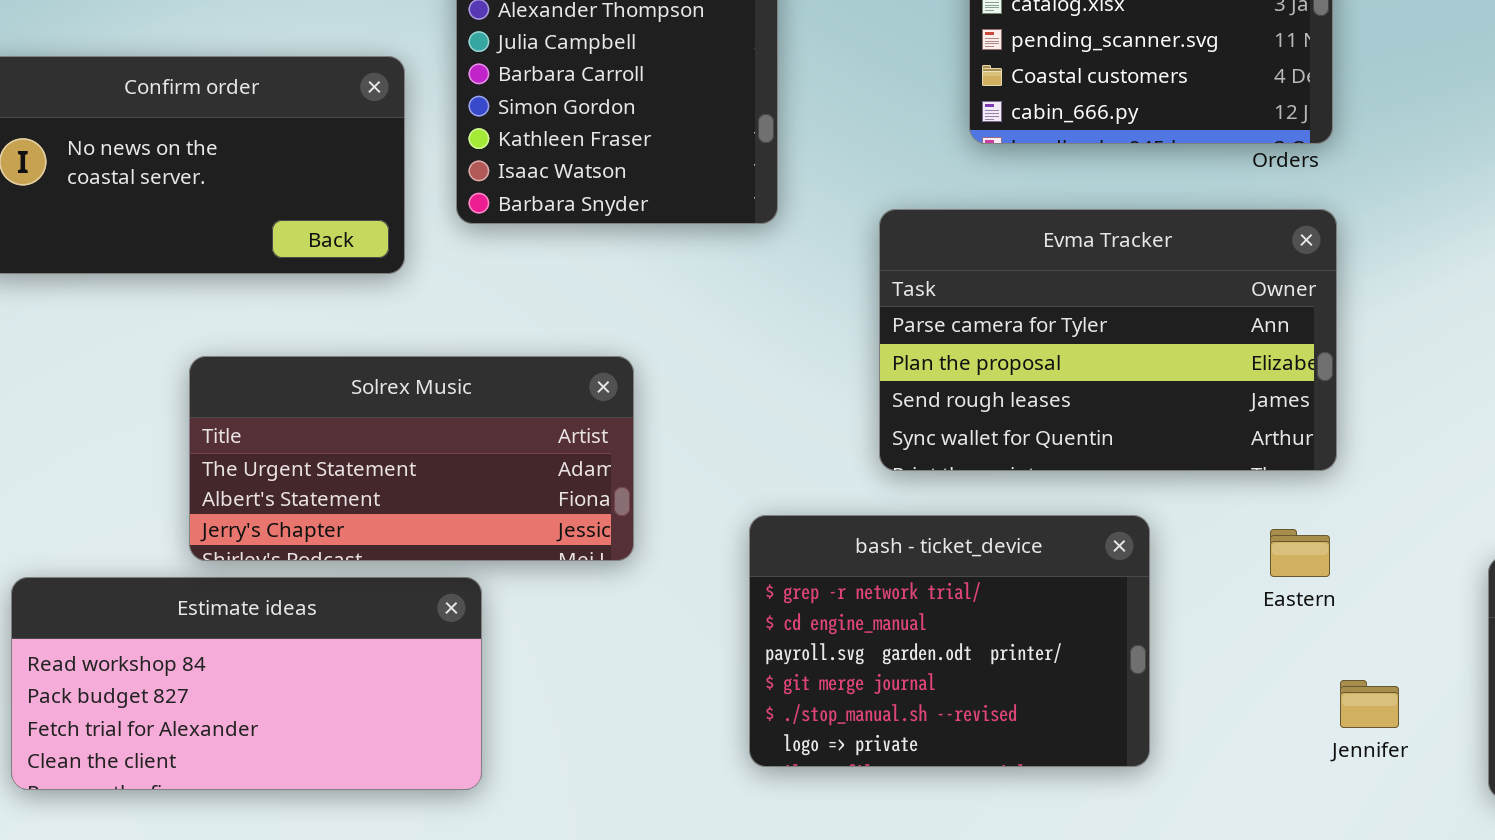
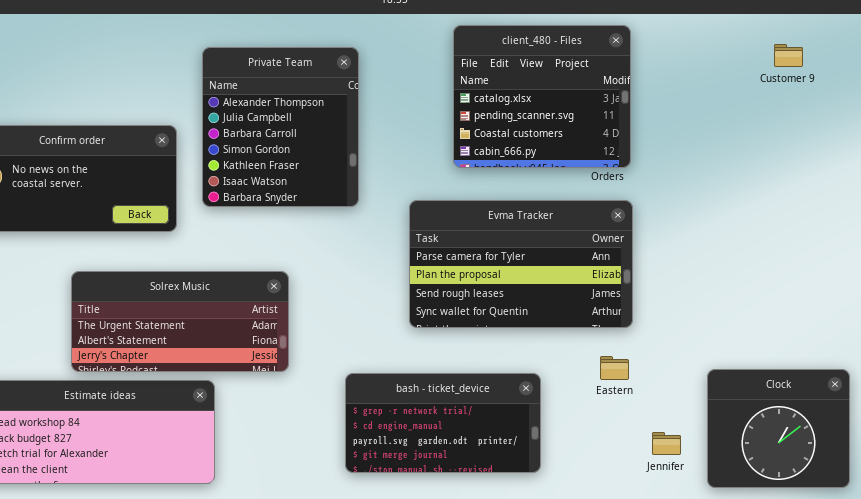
bash - ticket_device: [749,515,1150,767] -> [345,373,541,473], resized
Jennifer: [1340,680,1399,728] -> [652,432,681,455], moved

